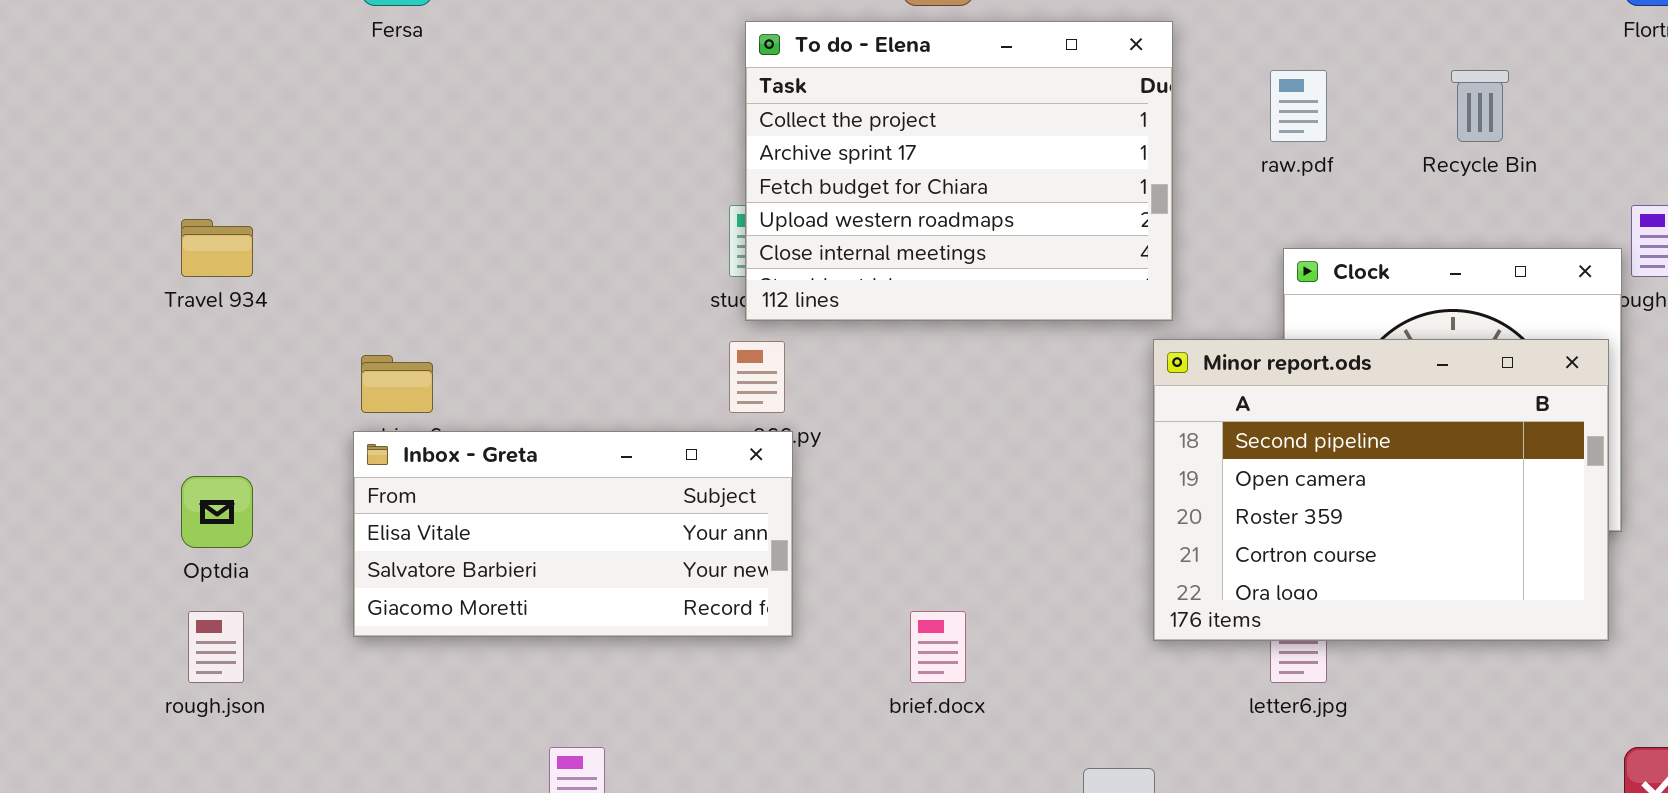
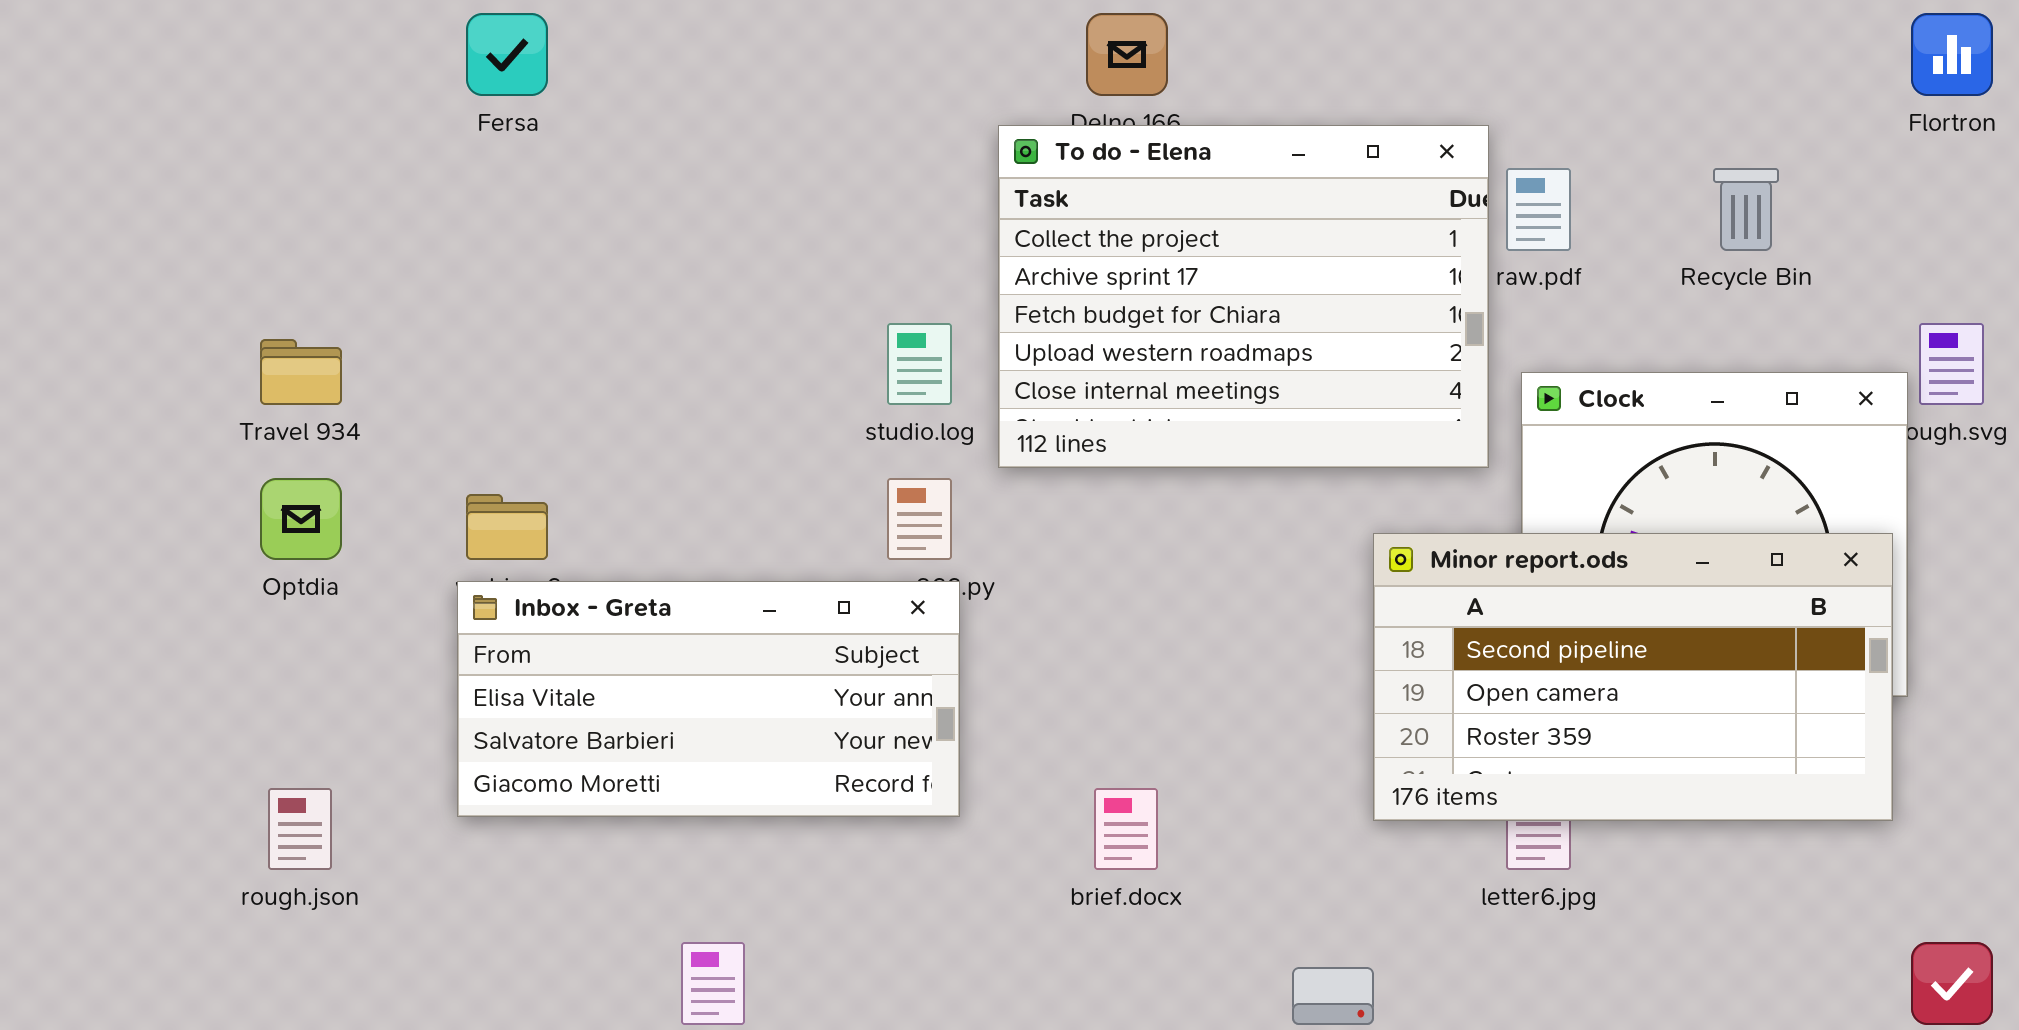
To do - Elena: [745,21,1173,321] -> [998,125,1489,468], moved
Minor report.ods: [1153,339,1609,641] -> [1373,533,1893,821], resized
Optdia: [181,476,253,548] -> [260,478,342,560], moved

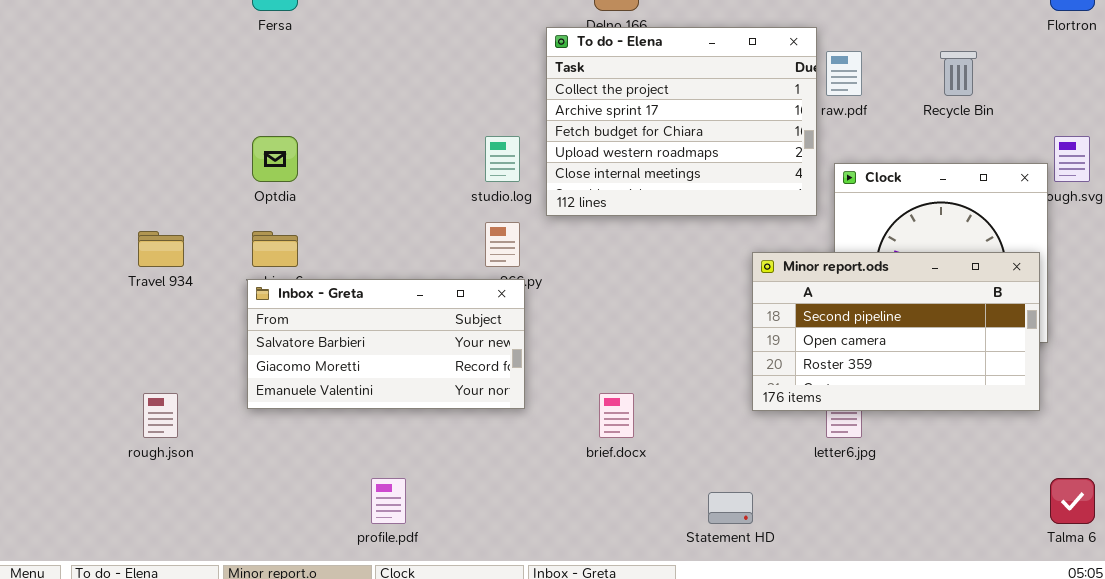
Travel 934: [260,339,342,405] -> [138,231,184,267], moved
Optdia: [260,478,342,560] -> [252,136,298,182], moved
Inbox - Greta: [457,581,960,817] -> [247,279,525,409], scrolled down 1 row

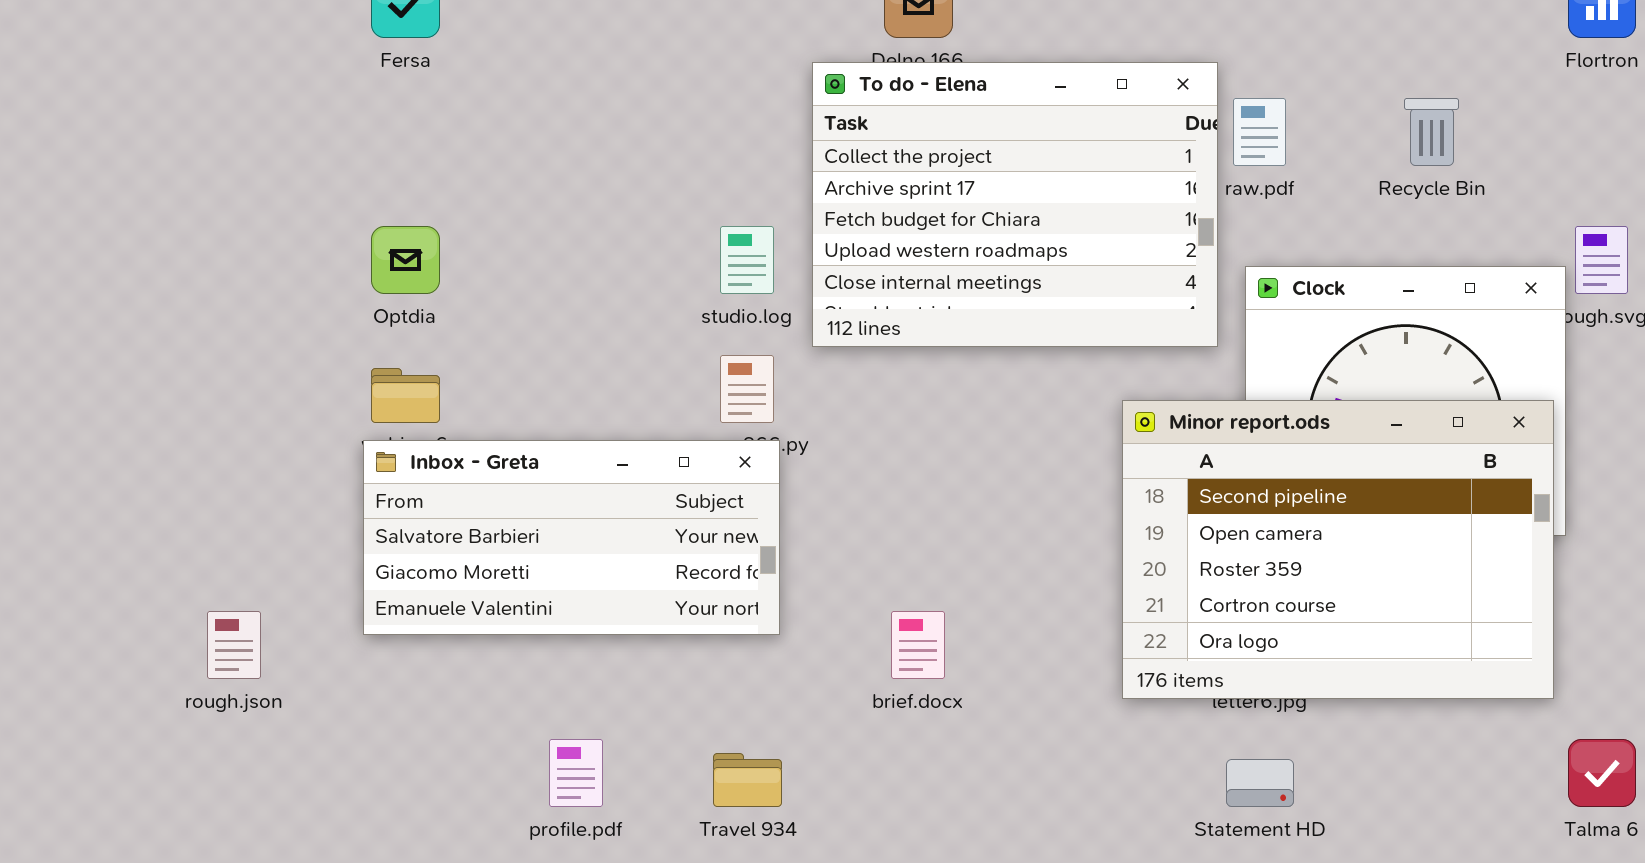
Travel 934: [138,231,184,267] -> [713,753,782,807], moved
Minor report.ods: [752,252,1040,411] -> [1122,400,1554,699], resized
Statement HD: [708,492,753,524] -> [1226,759,1294,807], moved

